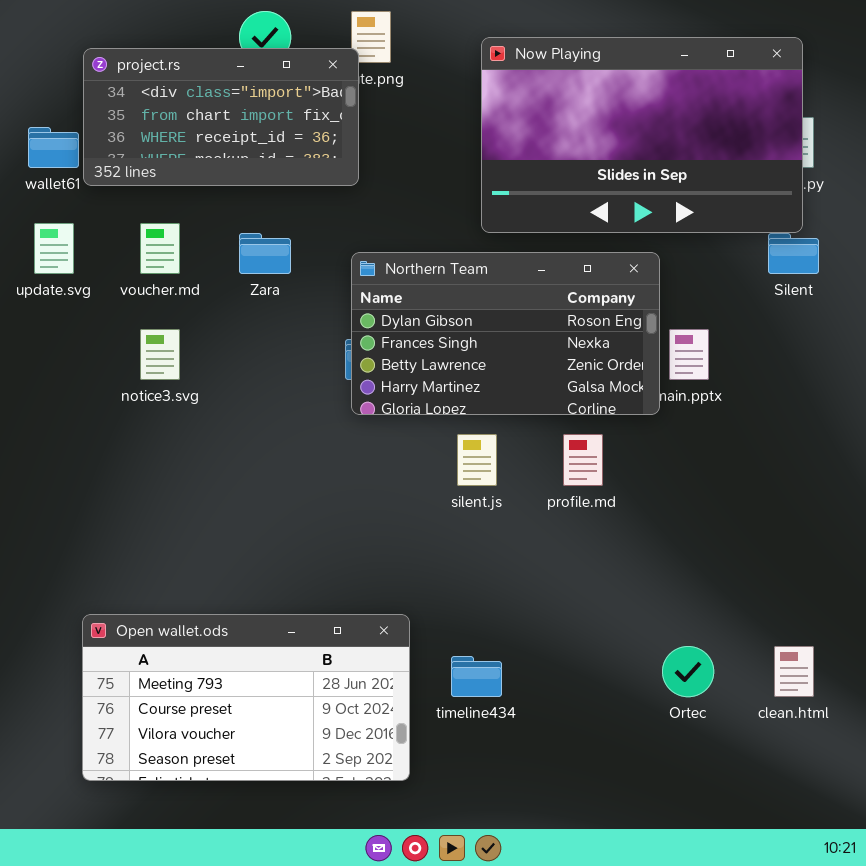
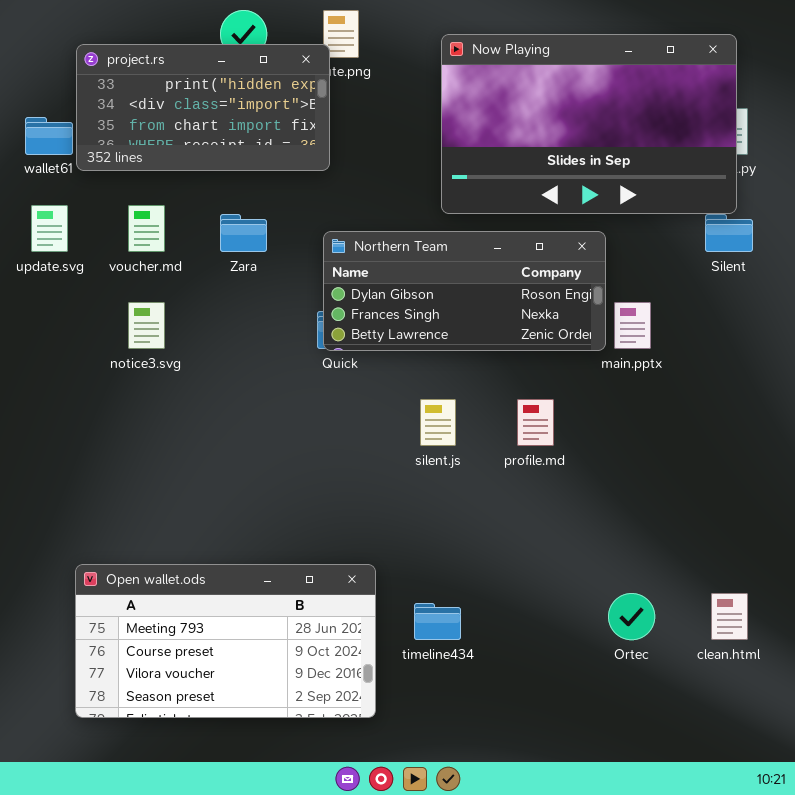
project.rs: [83,48,359,186] -> [76,44,330,171], scrolled up 1 row
Northern Team: [351,252,660,415] -> [323,231,606,351], resized

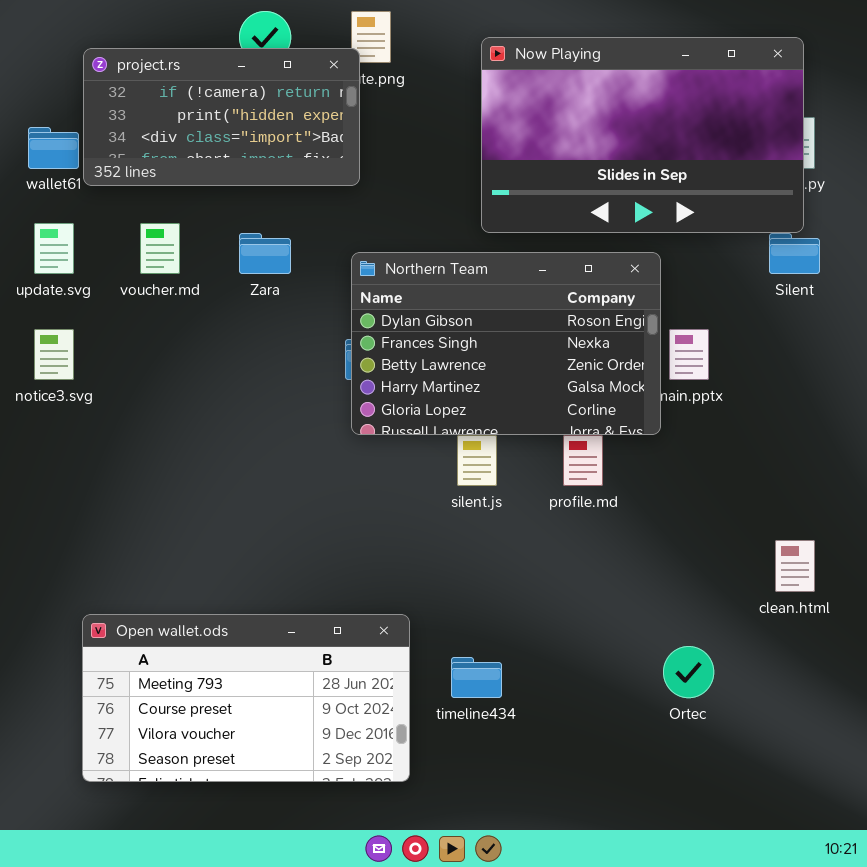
project.rs: [76,44,330,171] -> [83,48,360,186], scrolled up 1 row
Northern Team: [323,231,606,351] -> [351,252,661,435], resized
notice3.svg: [128,302,165,349] -> [34,329,74,380], moved
clean.html: [711,593,748,640] -> [775,540,815,592], moved

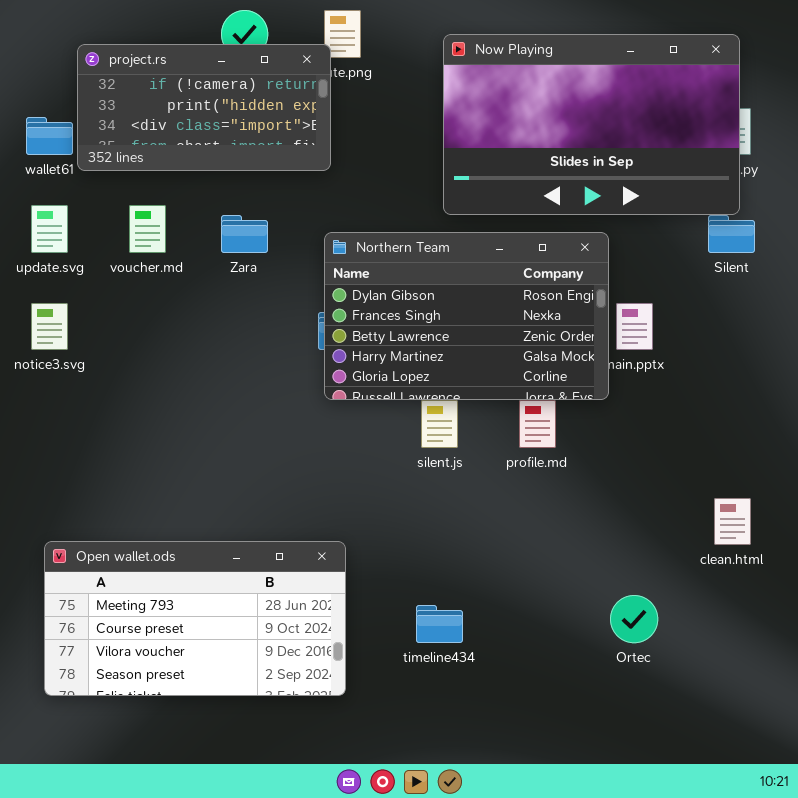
Open wallet.ods: [82,614,410,782] -> [44,541,346,696], moved

